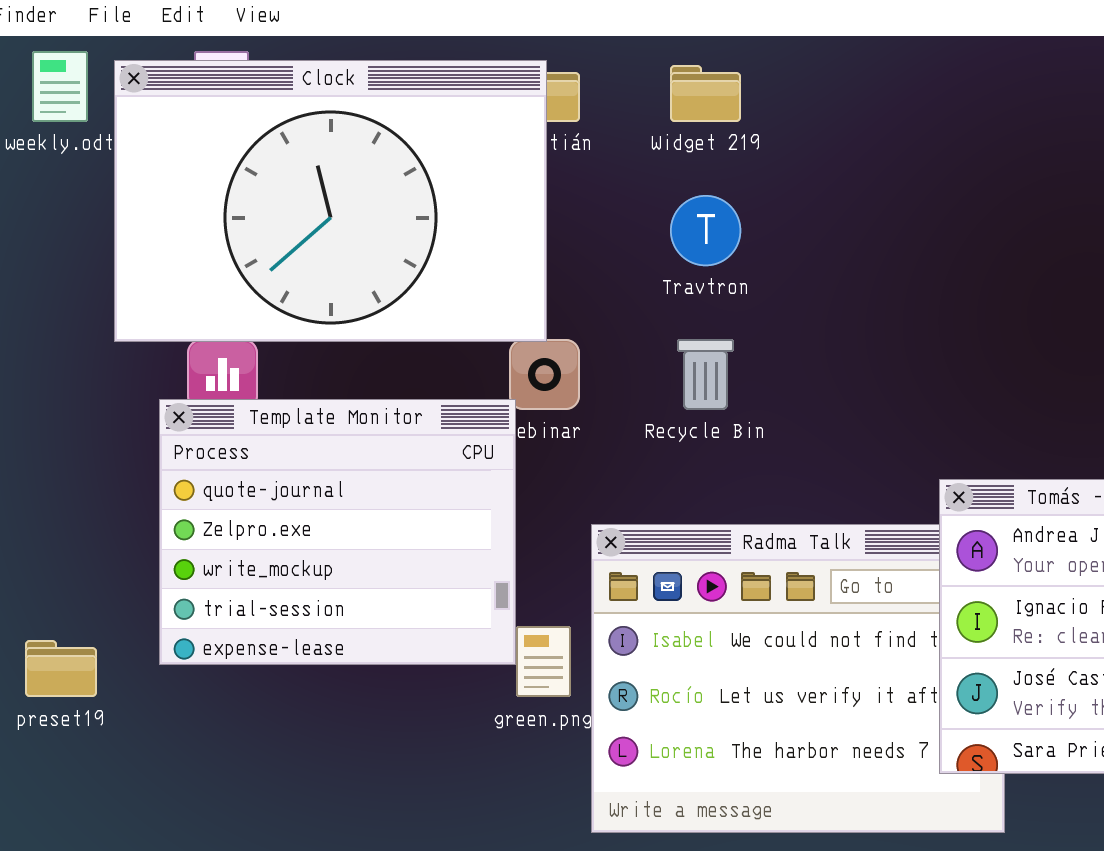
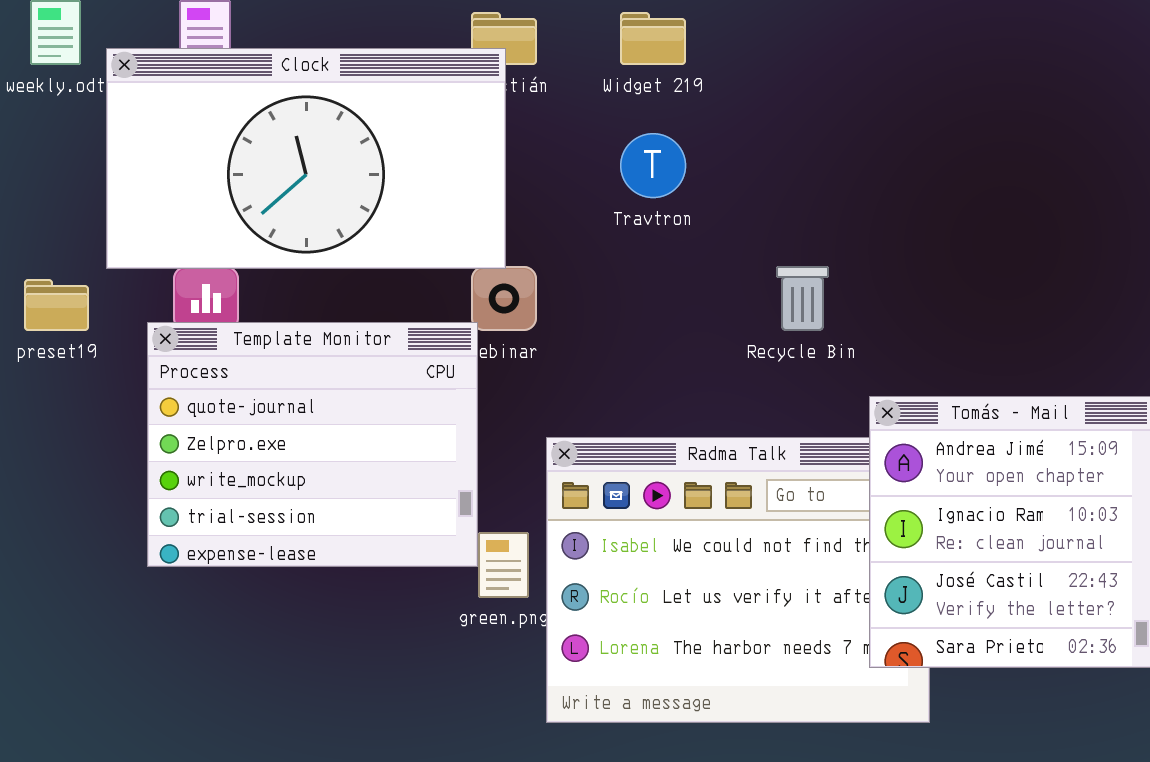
Clock: [114,60,547,342] -> [106,48,506,269], resized
Recycle Bin: [677,339,734,410] -> [776,266,829,331], moved
preset19: [25,640,97,697] -> [24,279,89,331], moved

